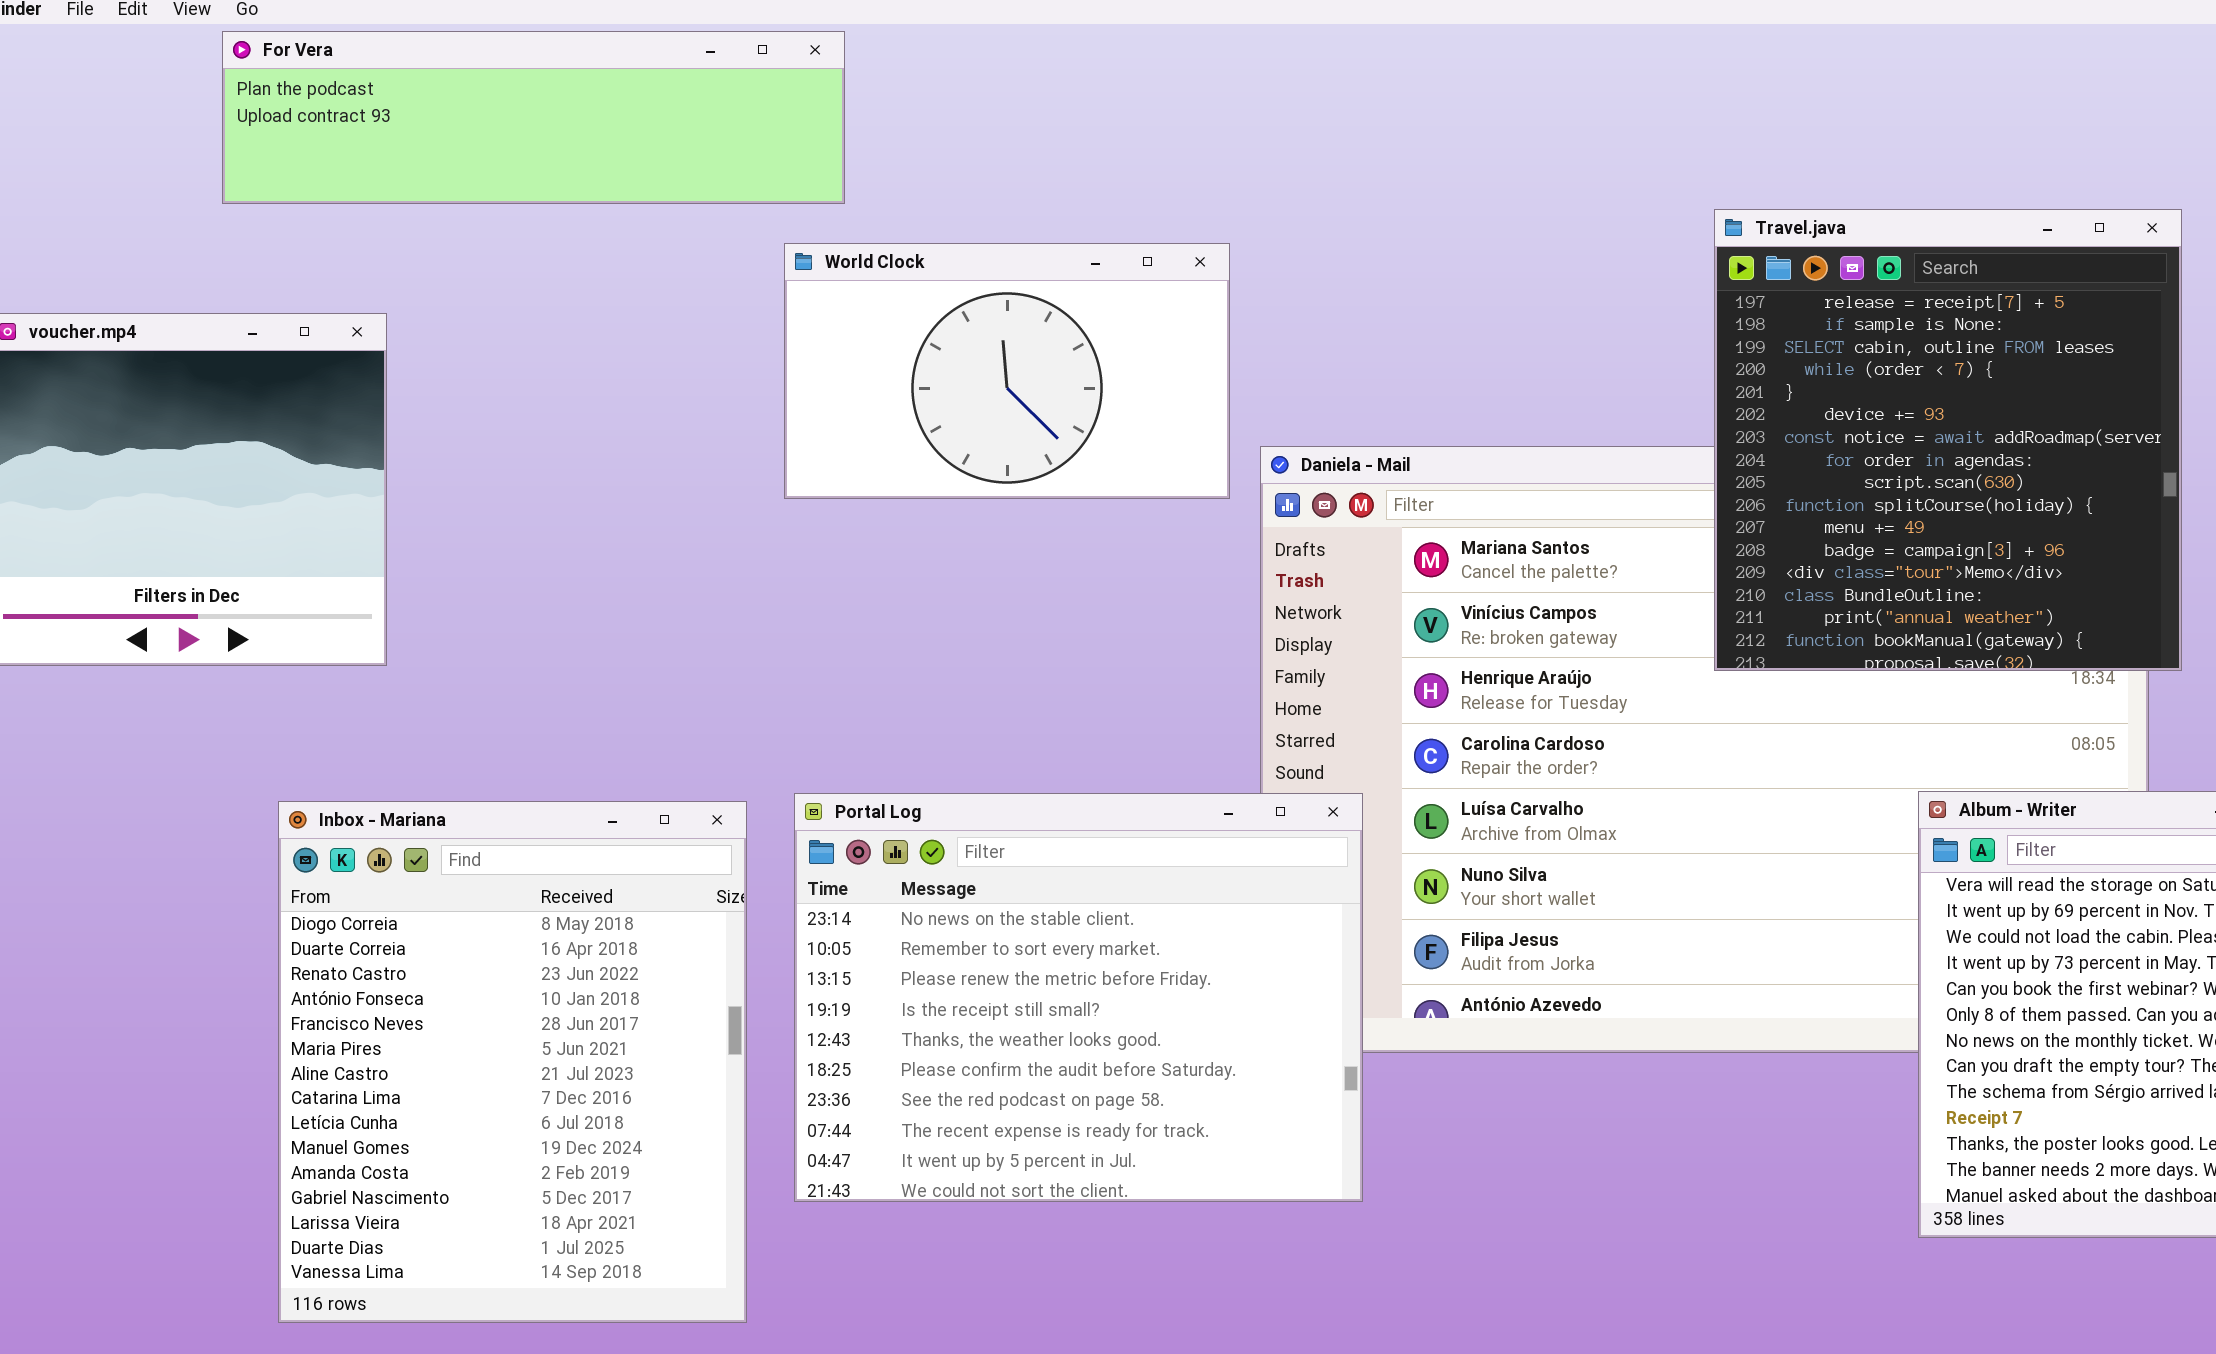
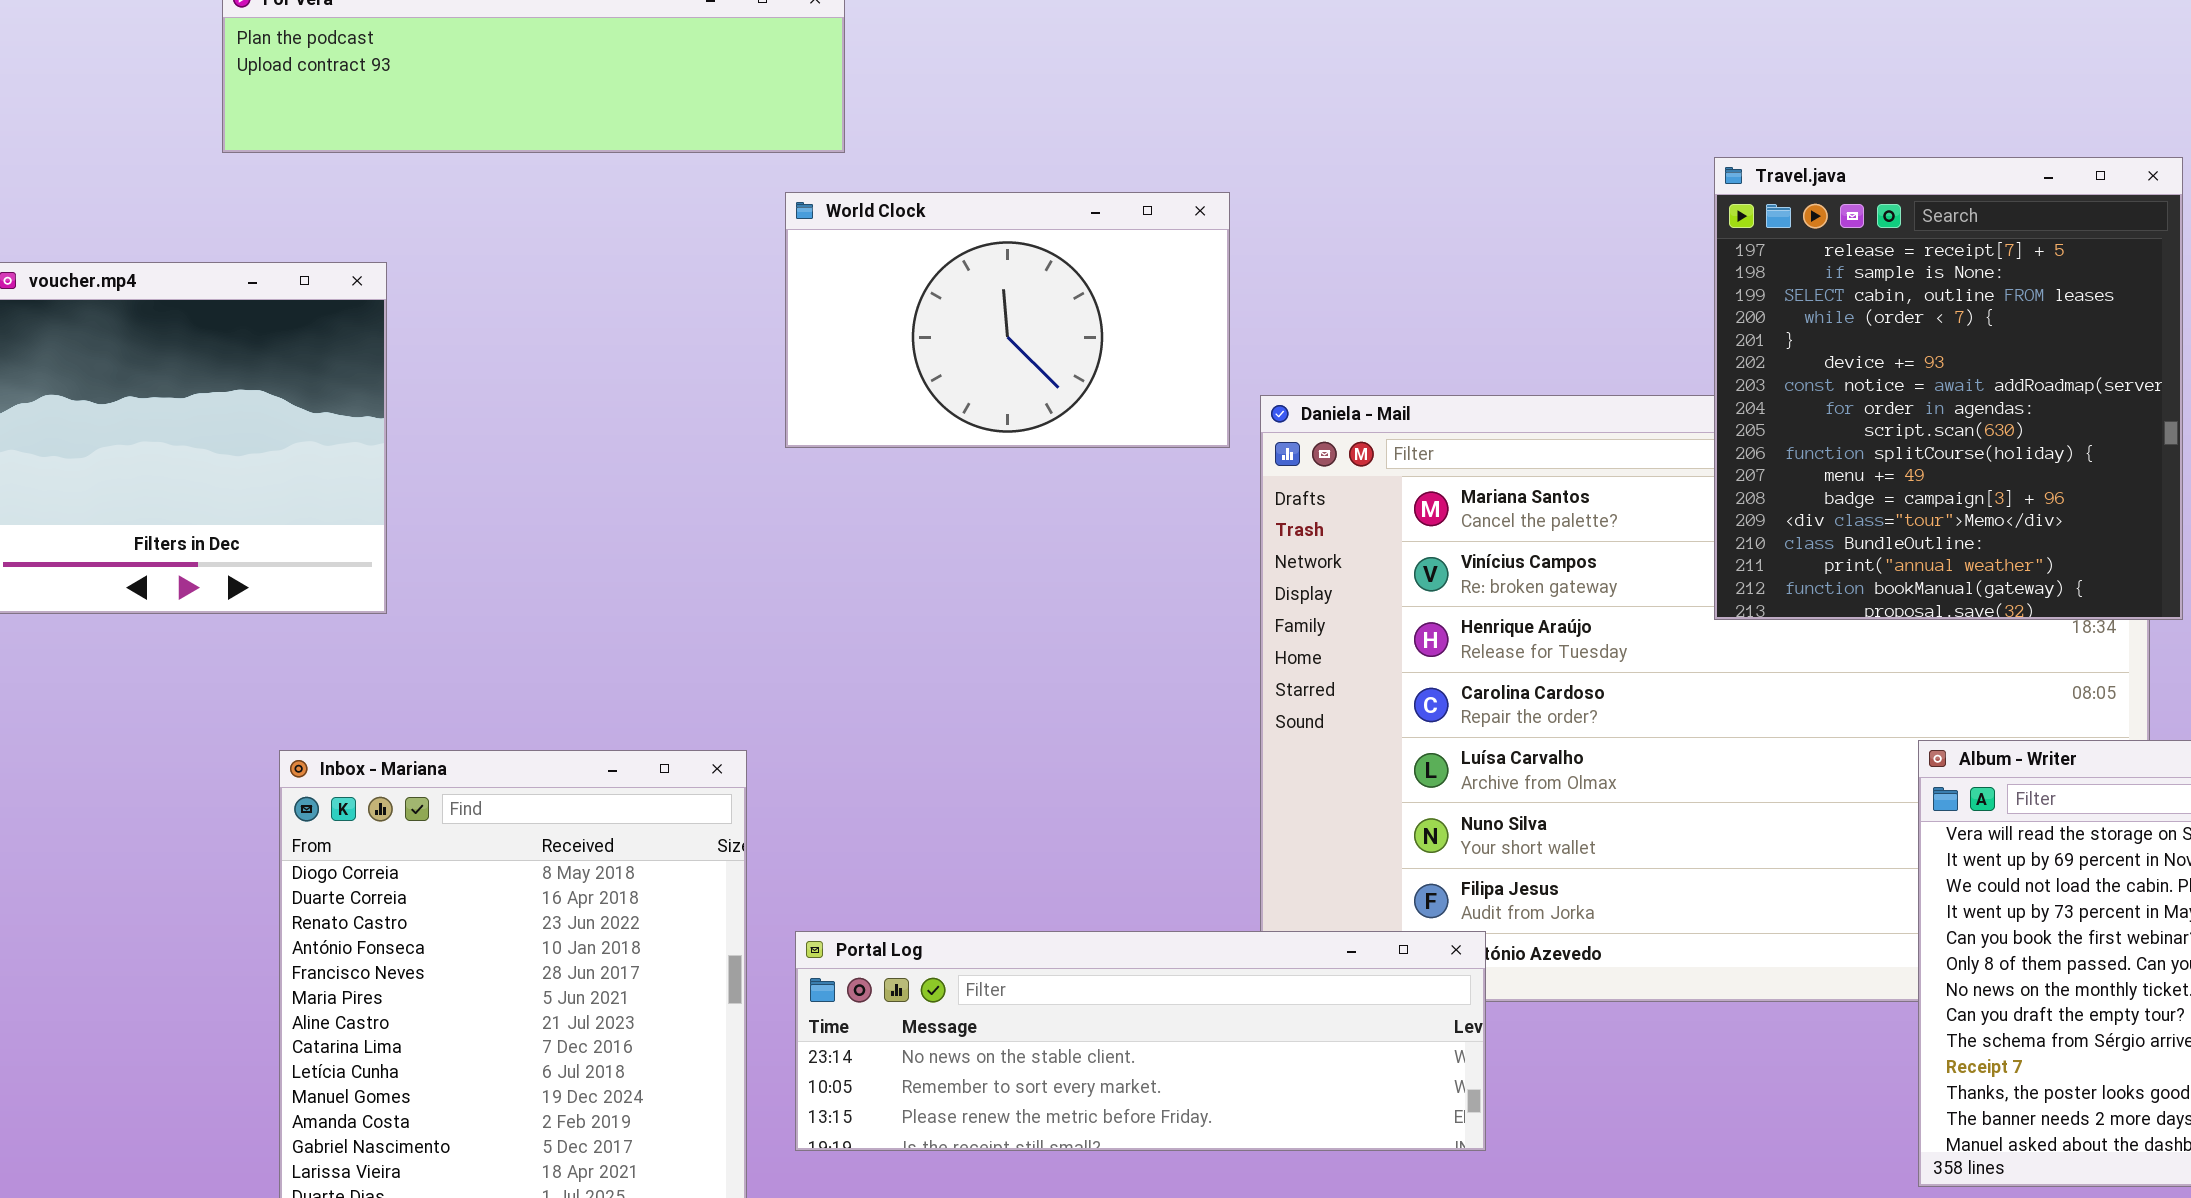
Portal Log: [794,793,1363,1202] -> [795,931,1486,1151], resized

